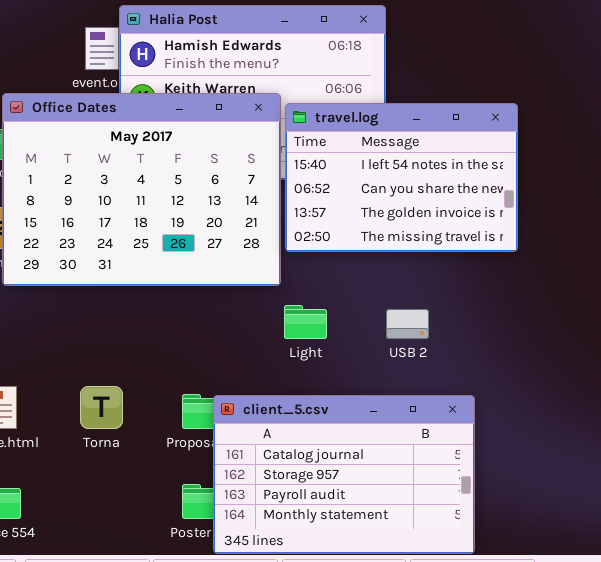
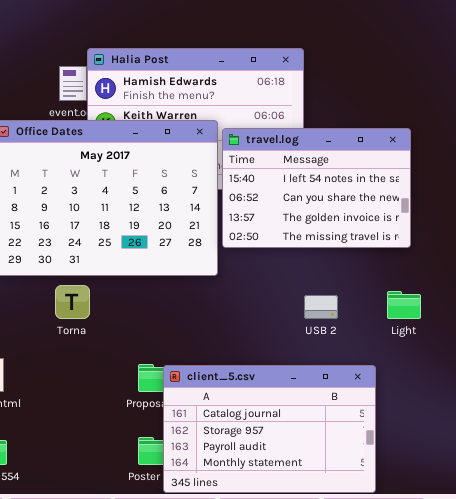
Light: [284,305,327,339] -> [387,291,421,319], moved
Torna: [80,386,123,429] -> [55,285,90,319], moved

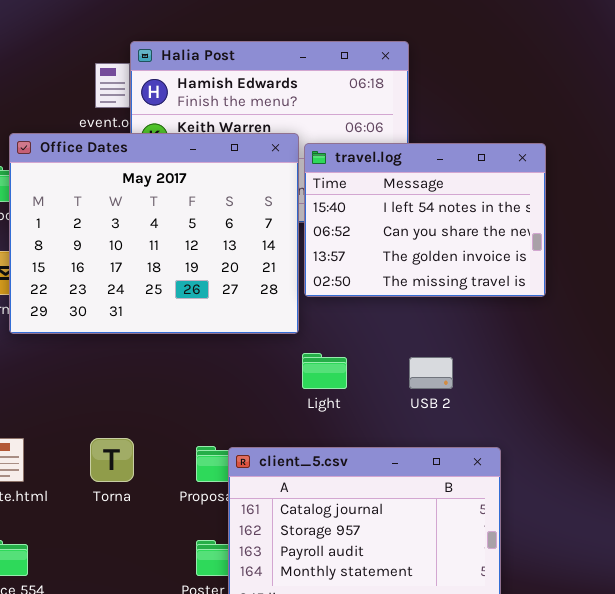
Torna: [55,285,90,319] -> [90,438,134,482], moved
Light: [387,291,421,319] -> [302,353,347,389], moved

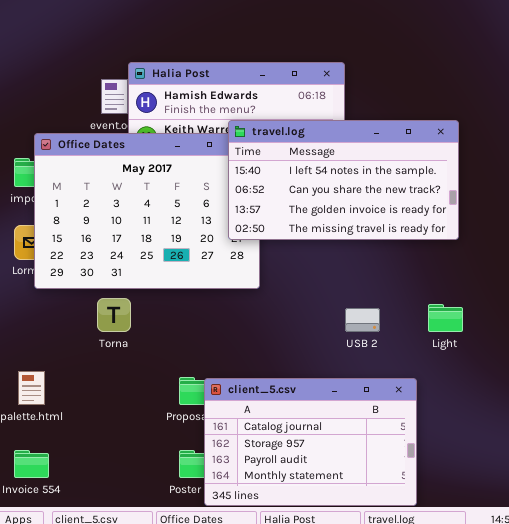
travel.log: [304,143,546,297] -> [228,120,459,240], moved, resized
Light: [302,353,347,389] -> [428,304,463,332], moved
Torna: [90,438,134,482] -> [97,298,131,332], moved

